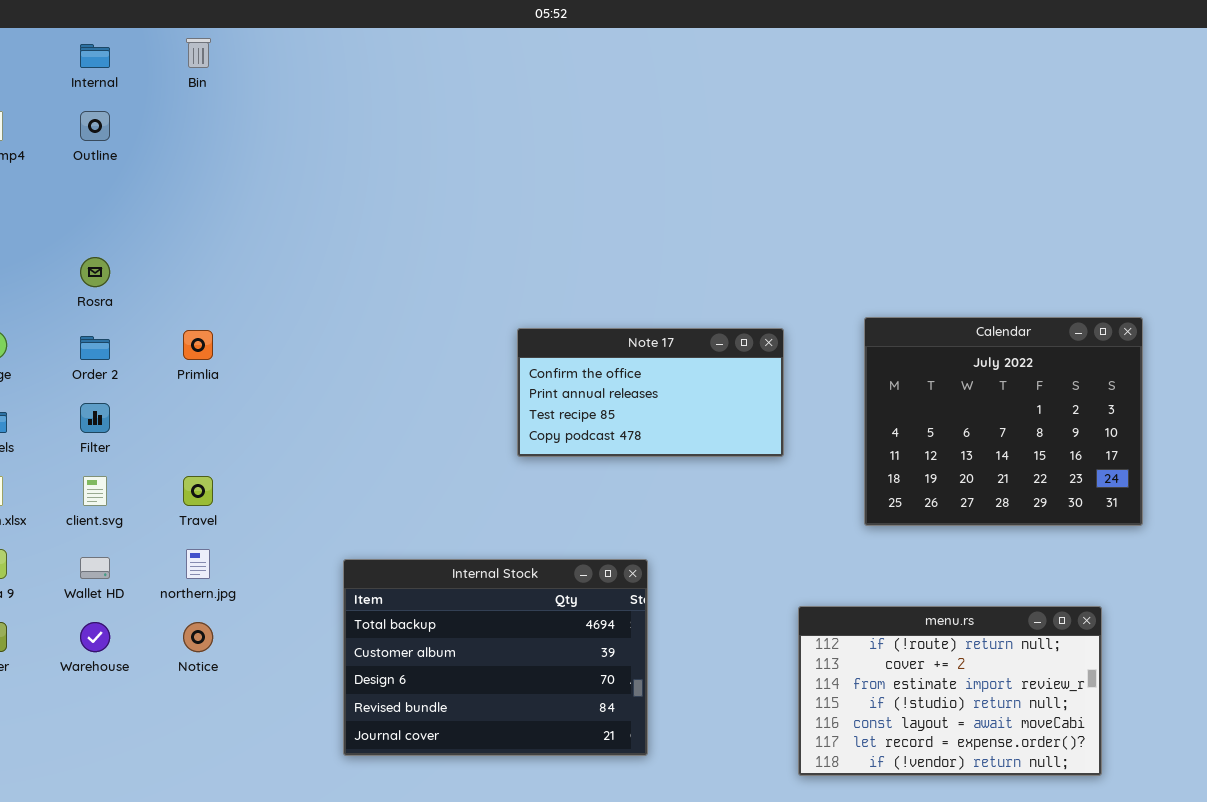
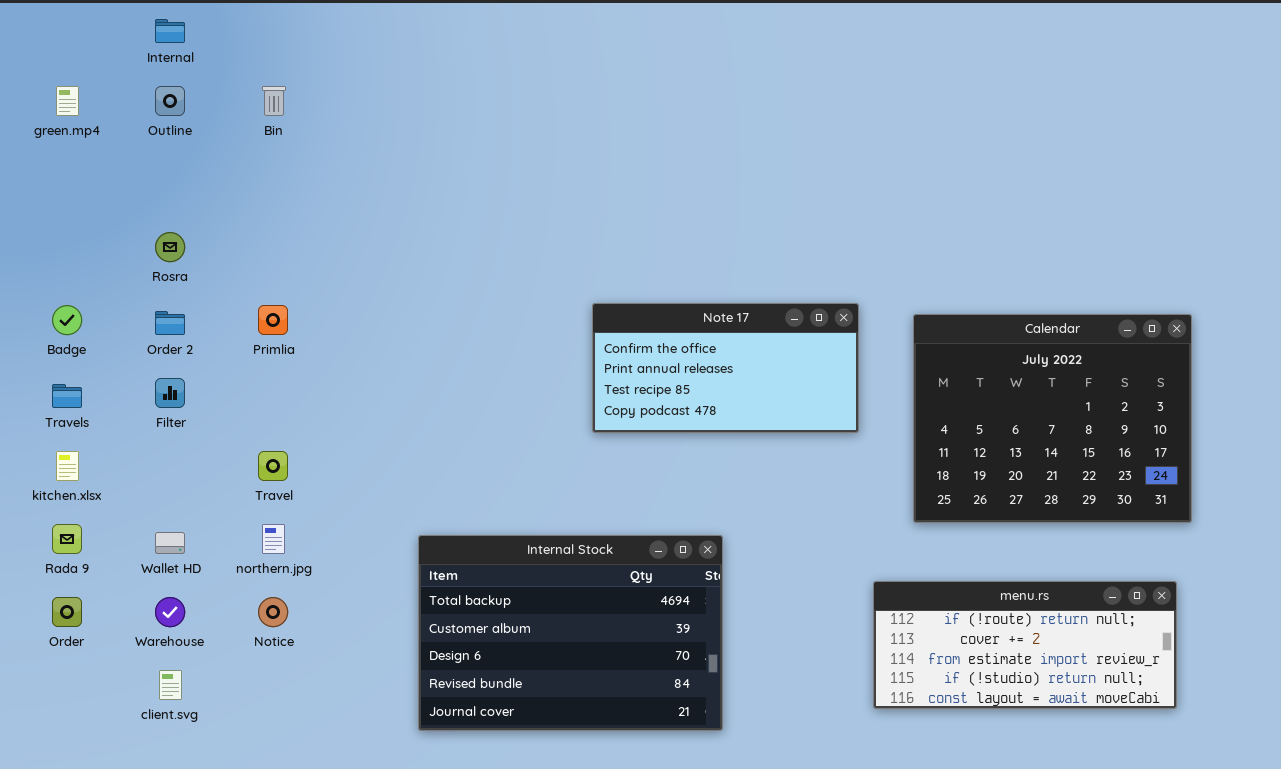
Bin: [186,38,211,68] -> [262,86,286,116], moved
Calendar: [864,317,1143,526] -> [913,314,1192,523], moved
client.svg: [83,476,107,506] -> [159,670,182,700], moved
menu.rs: [798,606,1102,776] -> [873,581,1177,709], resized

